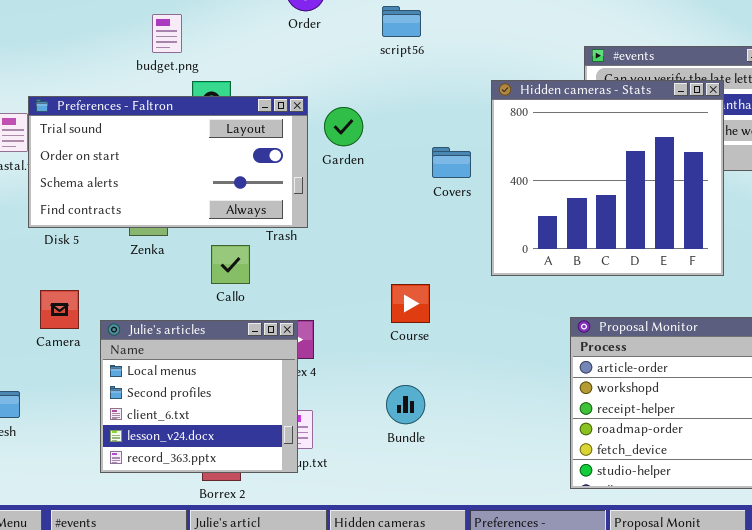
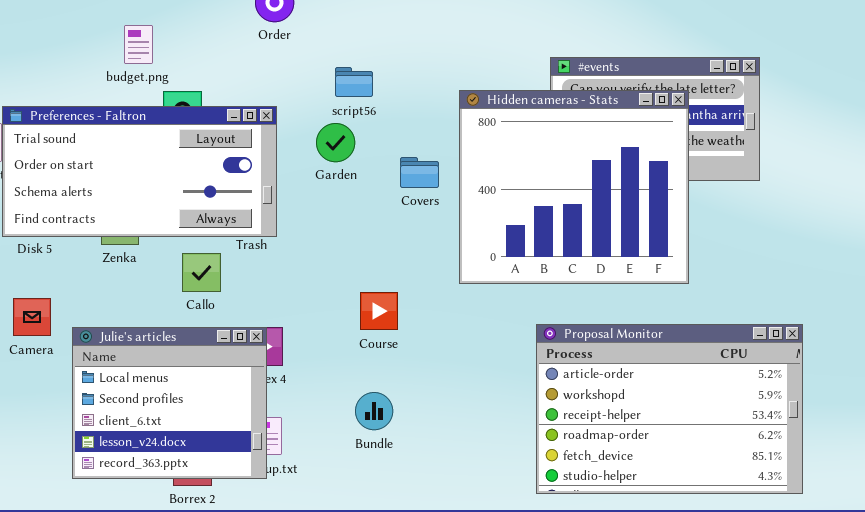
script56: [382,6,421,37] -> [335,67,373,97], moved
Garden: [324,107,363,146] -> [316,123,355,162], moved

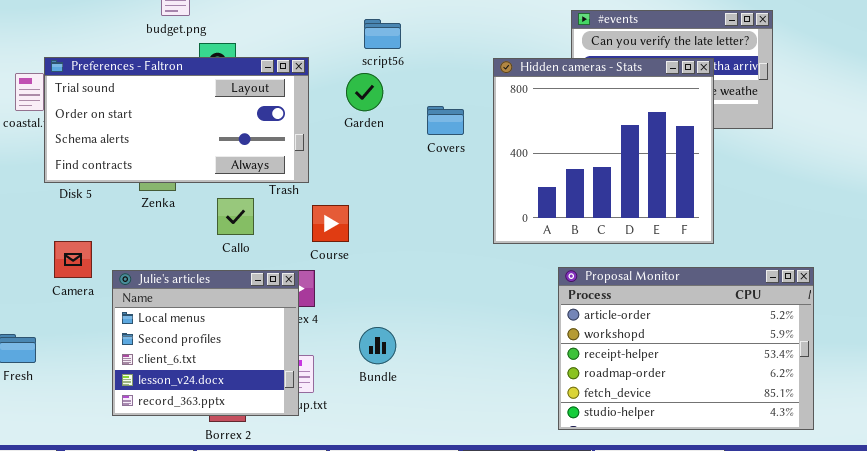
Hidden cameras - Stats: [459,90,689,284] -> [493,58,714,244], moved
Course: [360,292,398,330] -> [312,205,349,242], moved
Bundle: [355,392,393,430] -> [359,327,396,364], moved

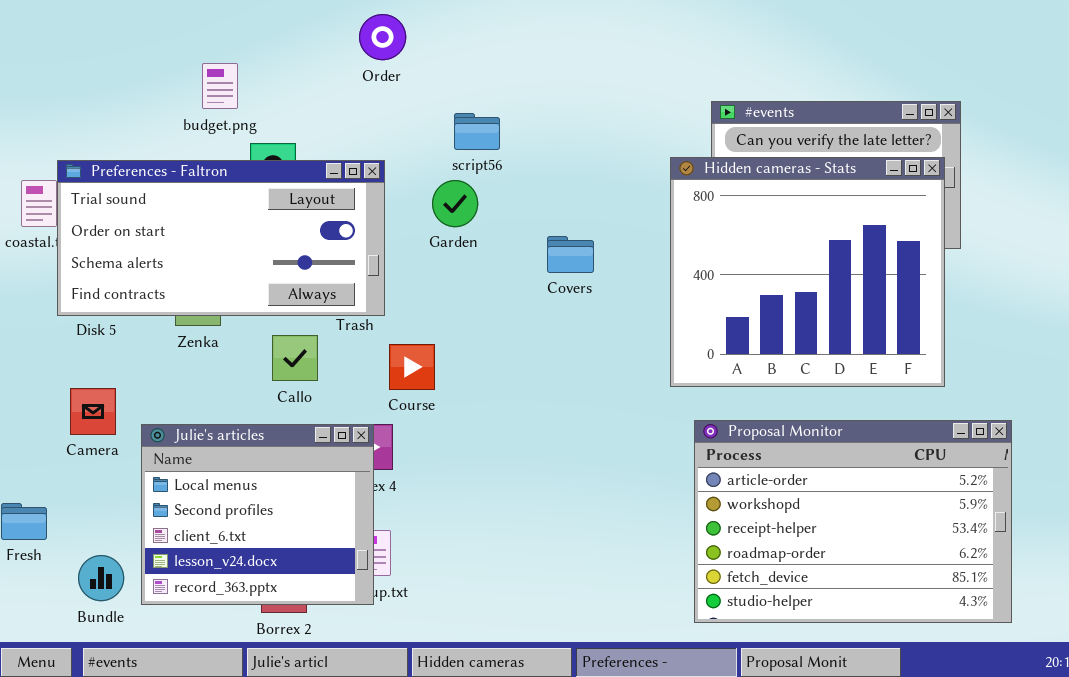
Hidden cameras - Stats: [493,58,714,244] -> [670,157,945,387], moved
Covers: [427,106,464,135] -> [547,236,594,273], moved
Bundle: [359,327,396,364] -> [78,555,124,601], moved

